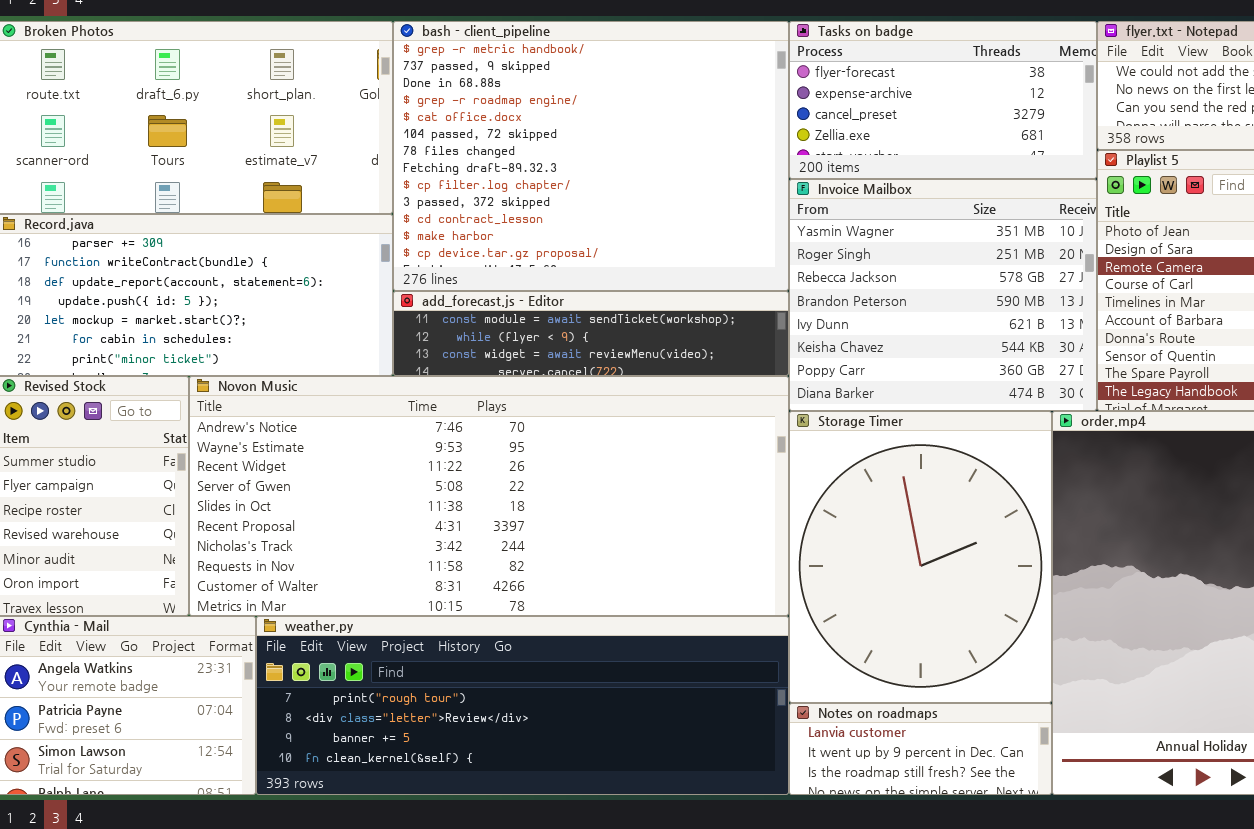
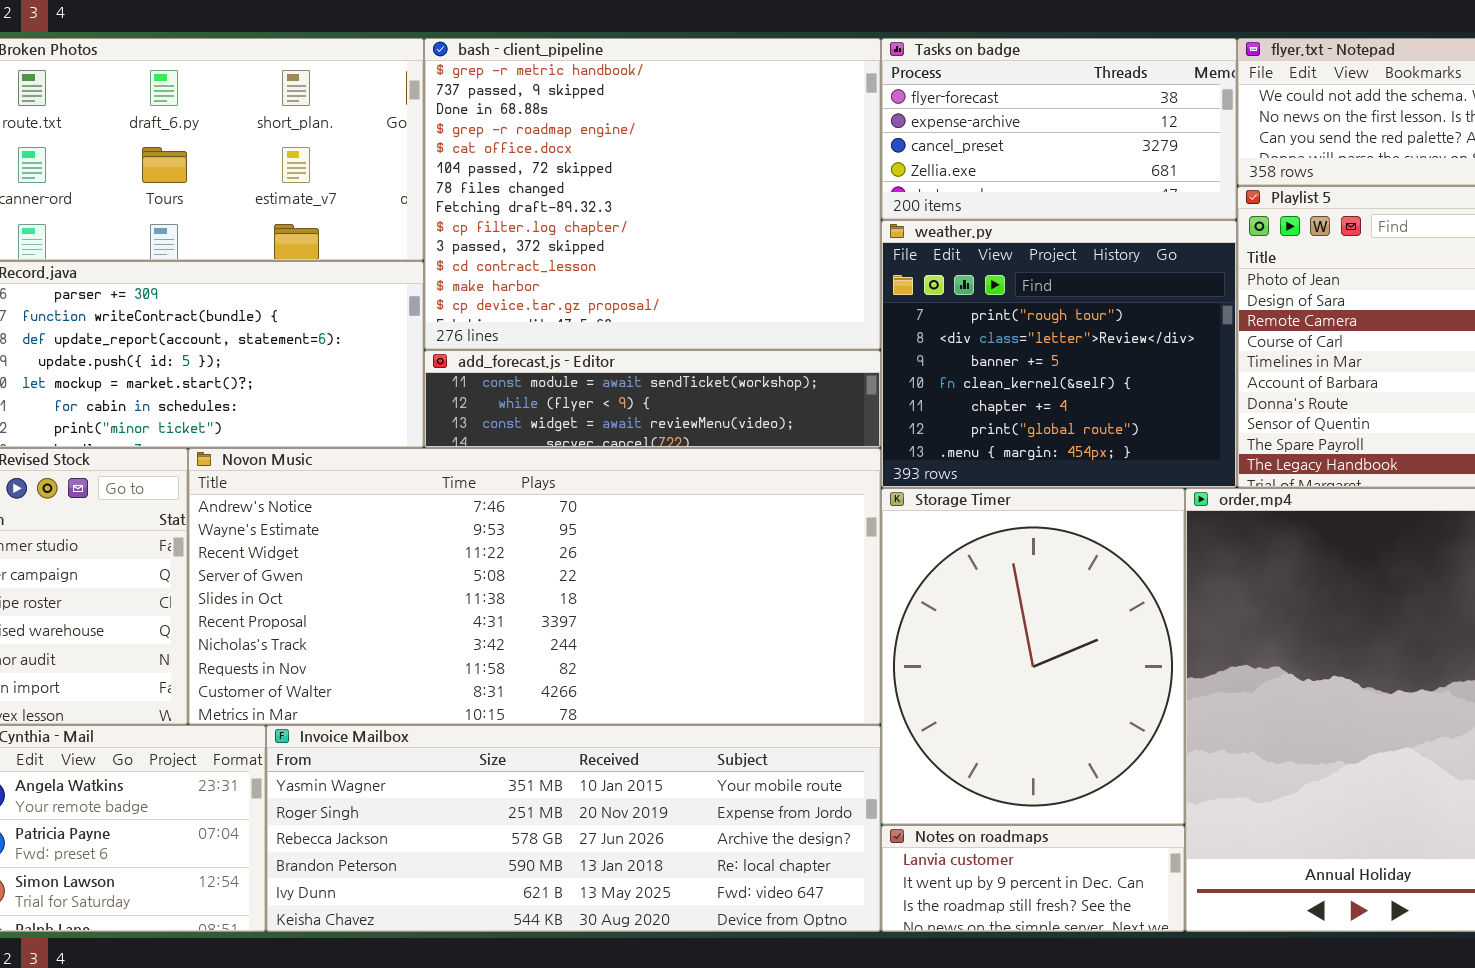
Invoice Mailbox: [789,179,1097,411] -> [266,725,881,932], moved, resized
weather.py: [256,616,789,795] -> [881,220,1237,488], moved, resized

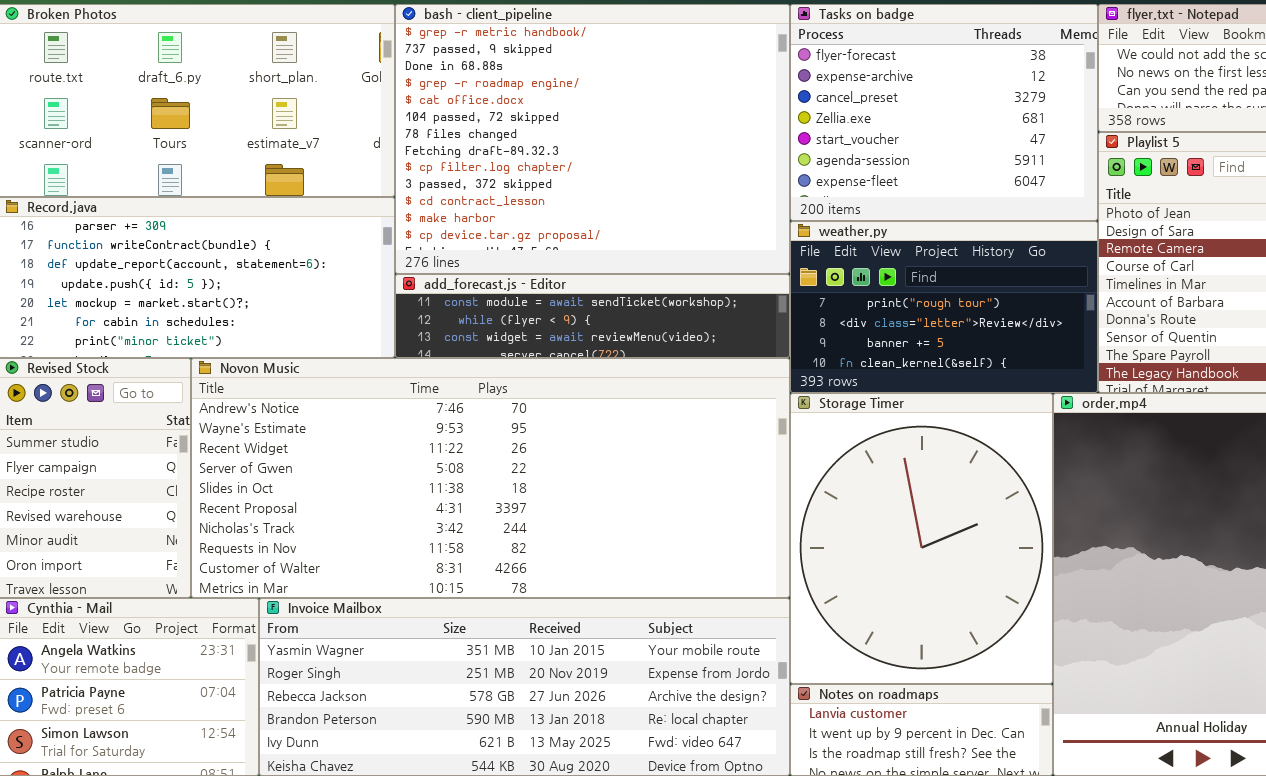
Tasks on badge: [881,38,1237,220] -> [790,4,1098,221], resized
weather.py: [881,220,1237,488] -> [790,221,1098,393], resized

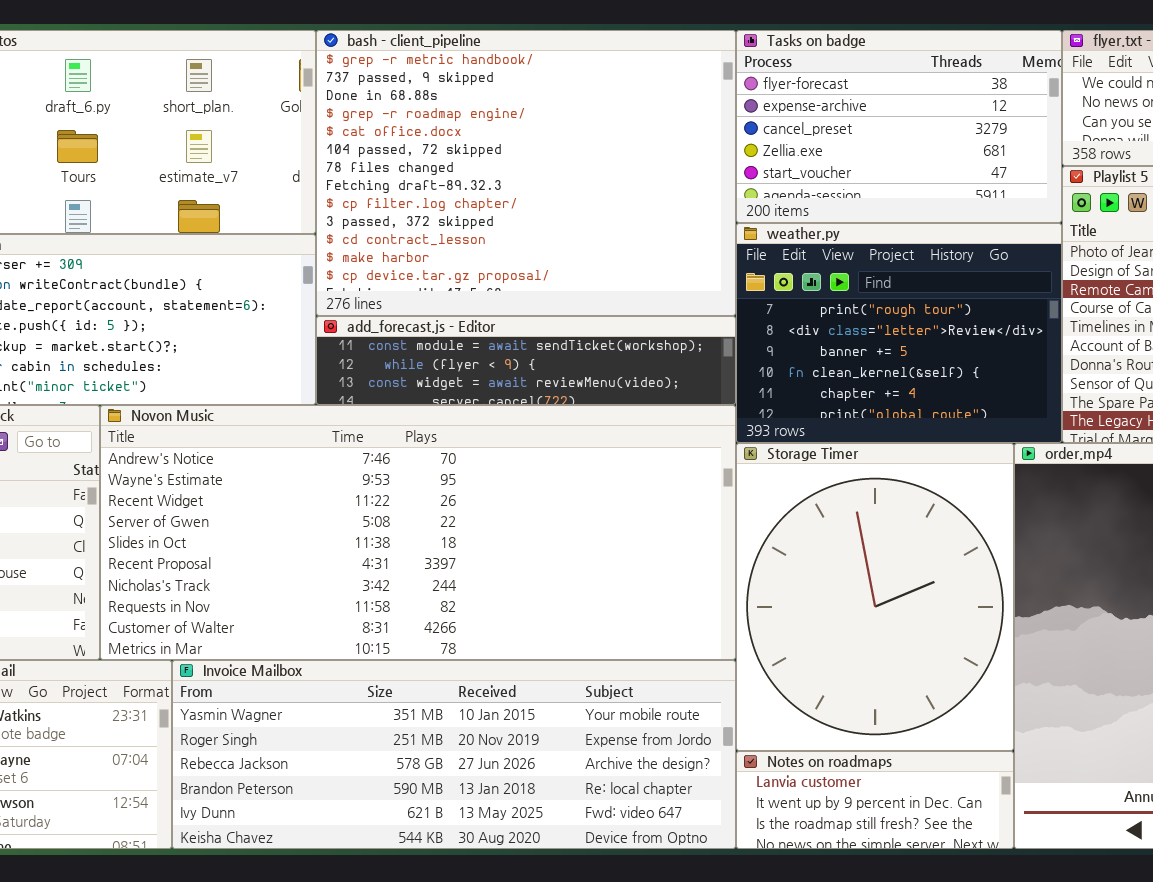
Tasks on badge: [790,4,1098,221] -> [736,30,1062,223], resized
weather.py: [790,221,1098,393] -> [736,223,1062,443], resized

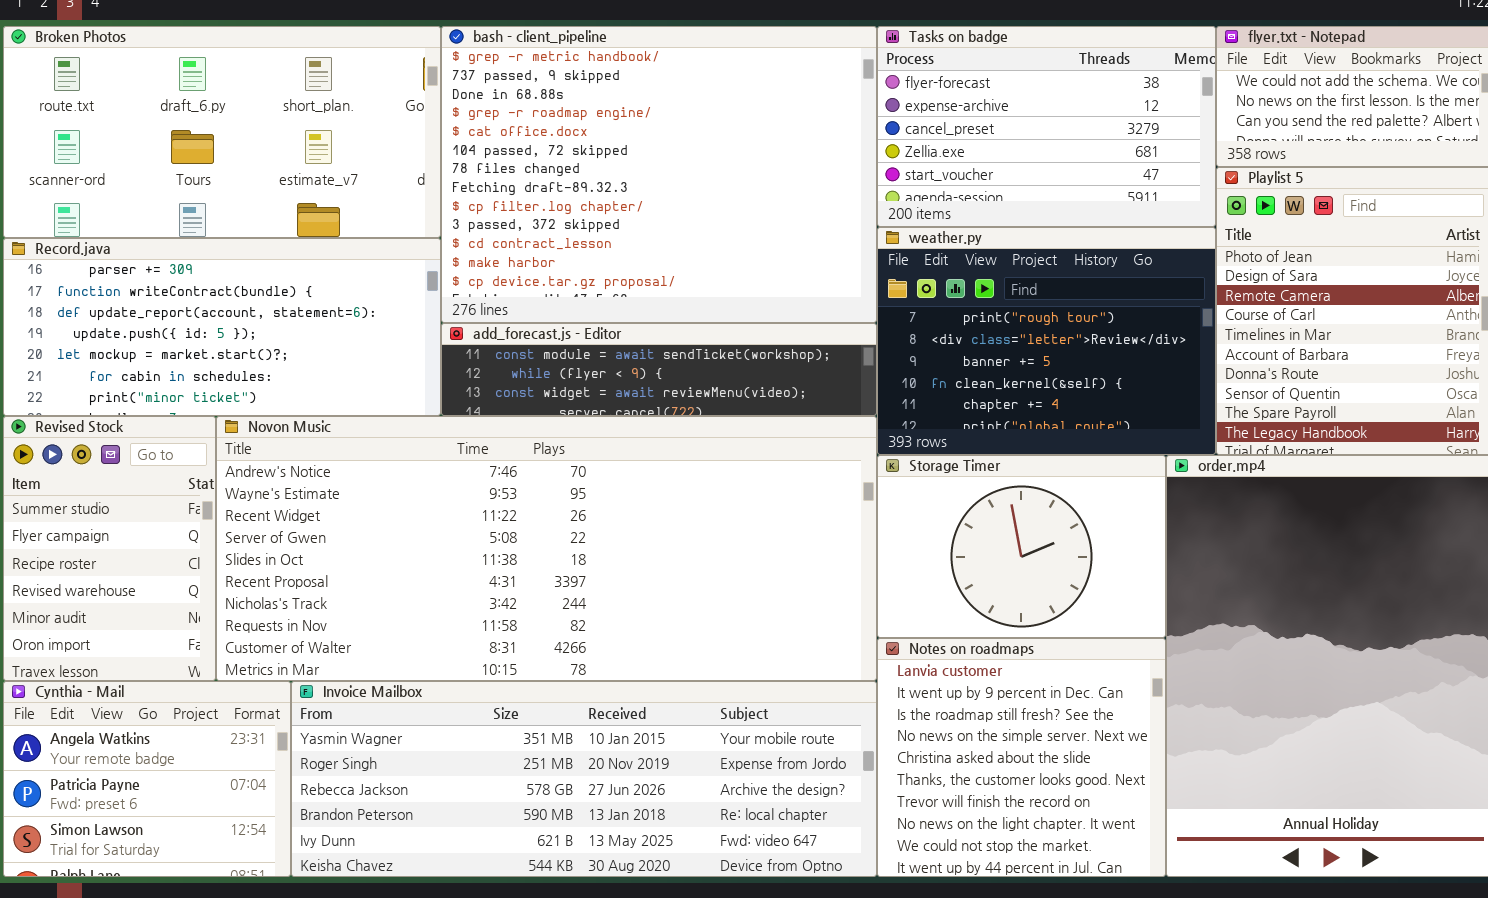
Storage Timer: [736,443,1014,751] -> [877,455,1166,638], resized
Notes on roadmaps: [736,751,1014,849] -> [877,638,1166,877], resized

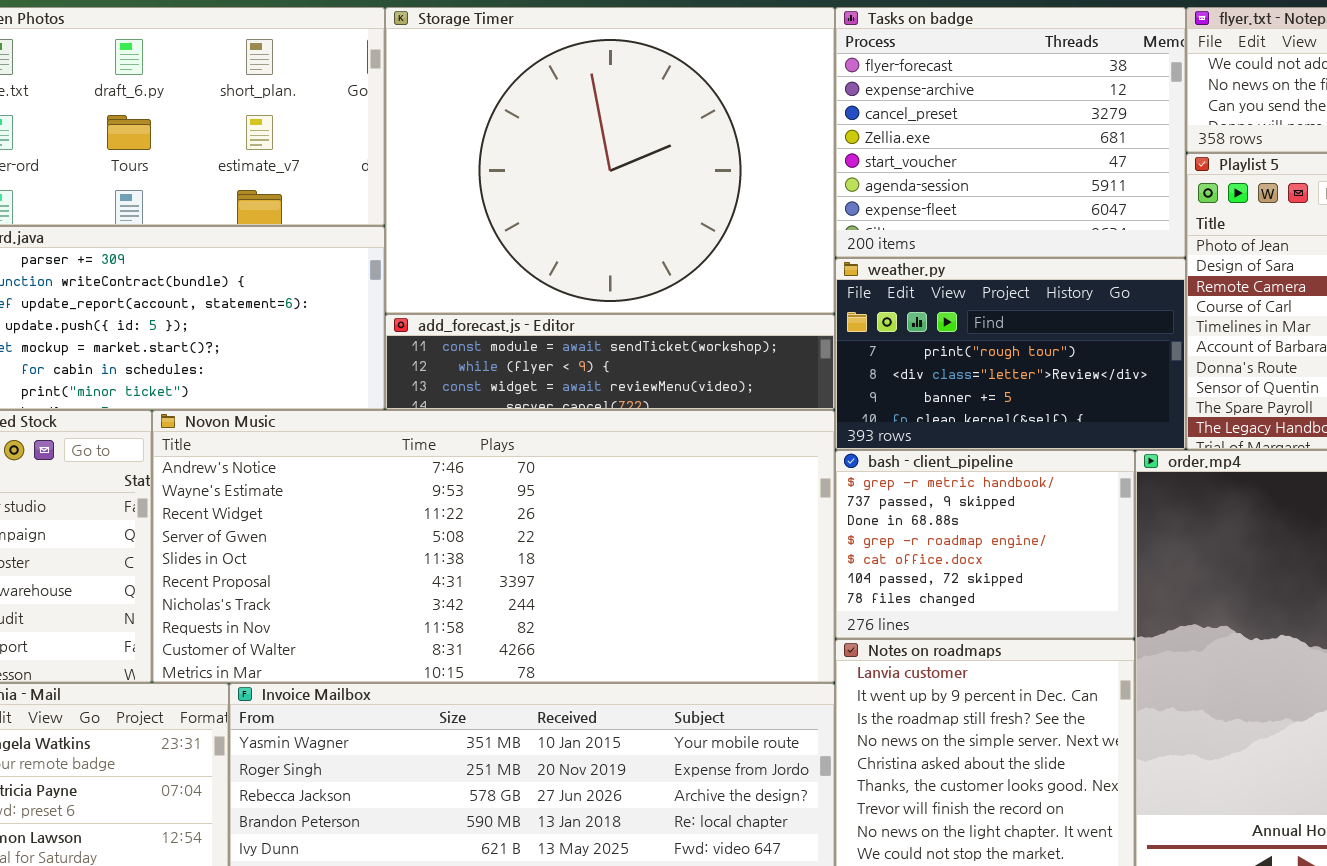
bash - client_pipeline: [441,26,877,323] -> [835,450,1135,639], moved, resized
Tasks on badge: [877,26,1216,227] -> [835,7,1186,258], resized
weather.py: [877,227,1216,455] -> [835,258,1186,450], resized
Storage Timer: [877,455,1166,638] -> [385,7,835,314], moved, resized

